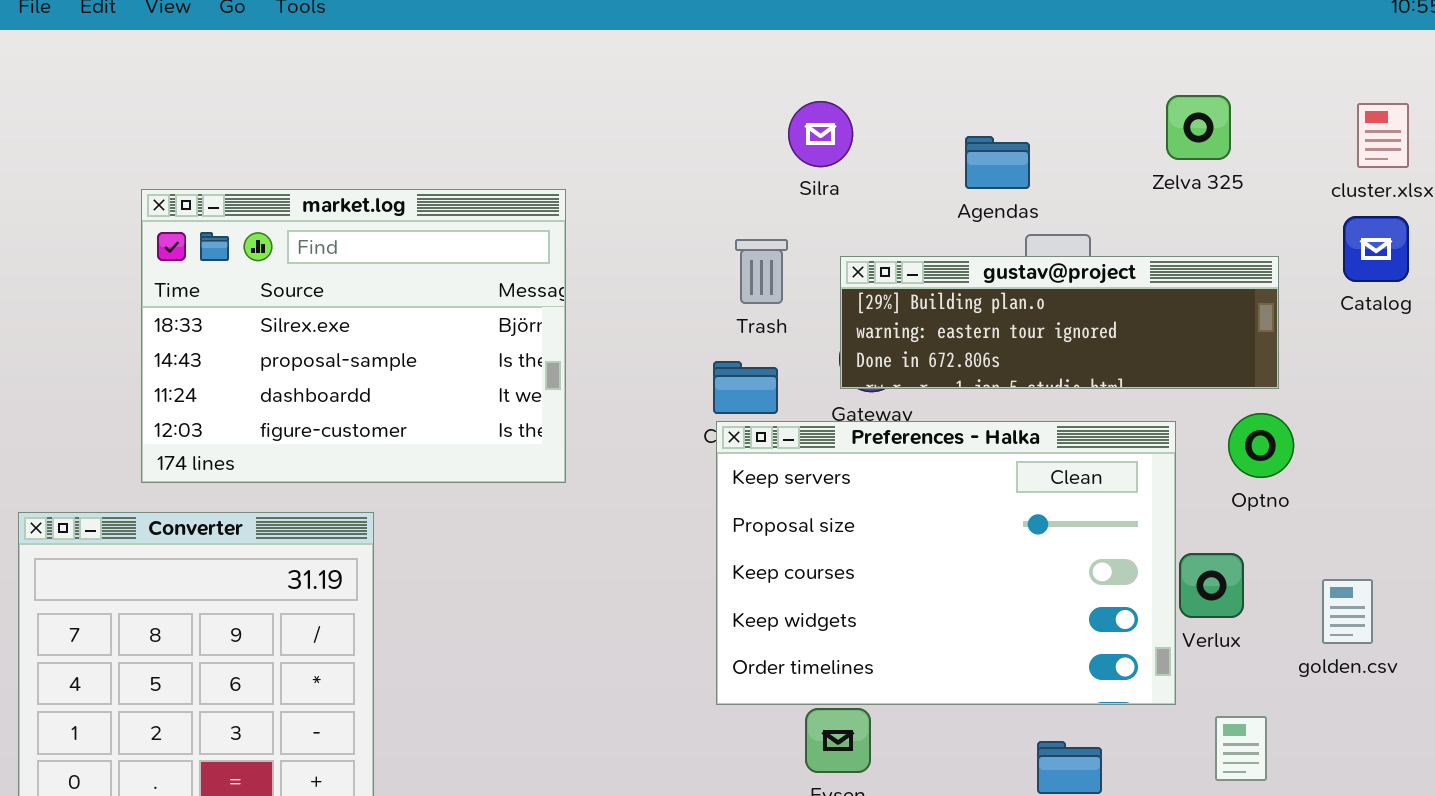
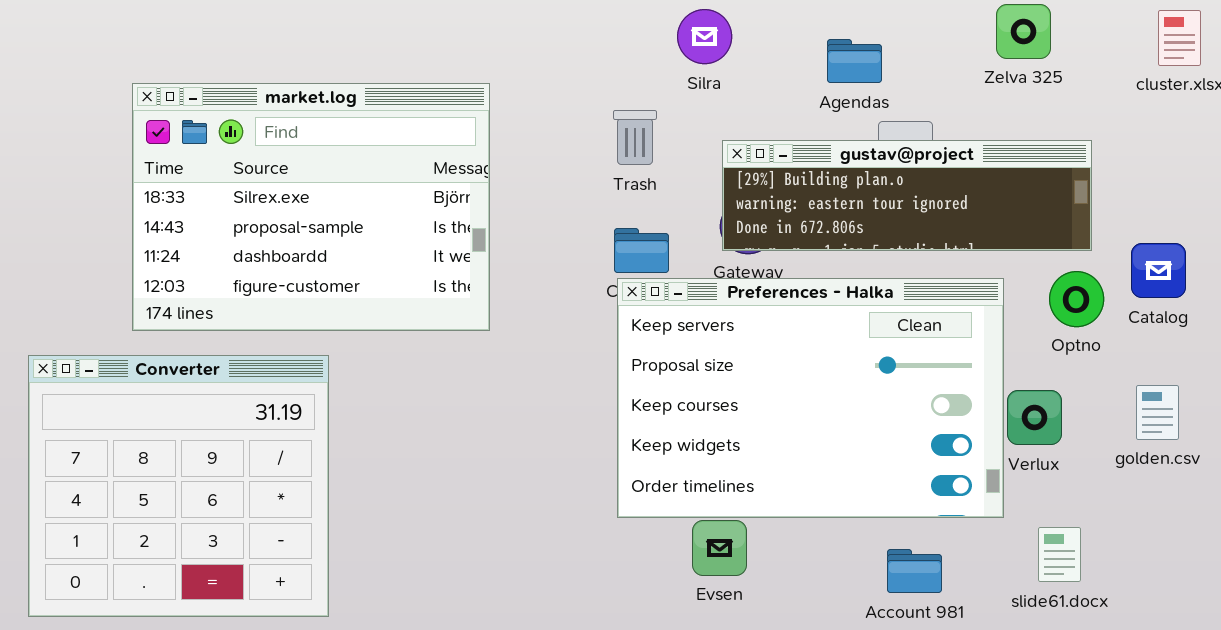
Catalog: [1343,216,1409,282] -> [1131,243,1186,298], moved
Trash: [735,239,788,304] -> [613,110,657,165], moved
golden.csv: [1322,579,1373,644] -> [1136,385,1179,440], moved

